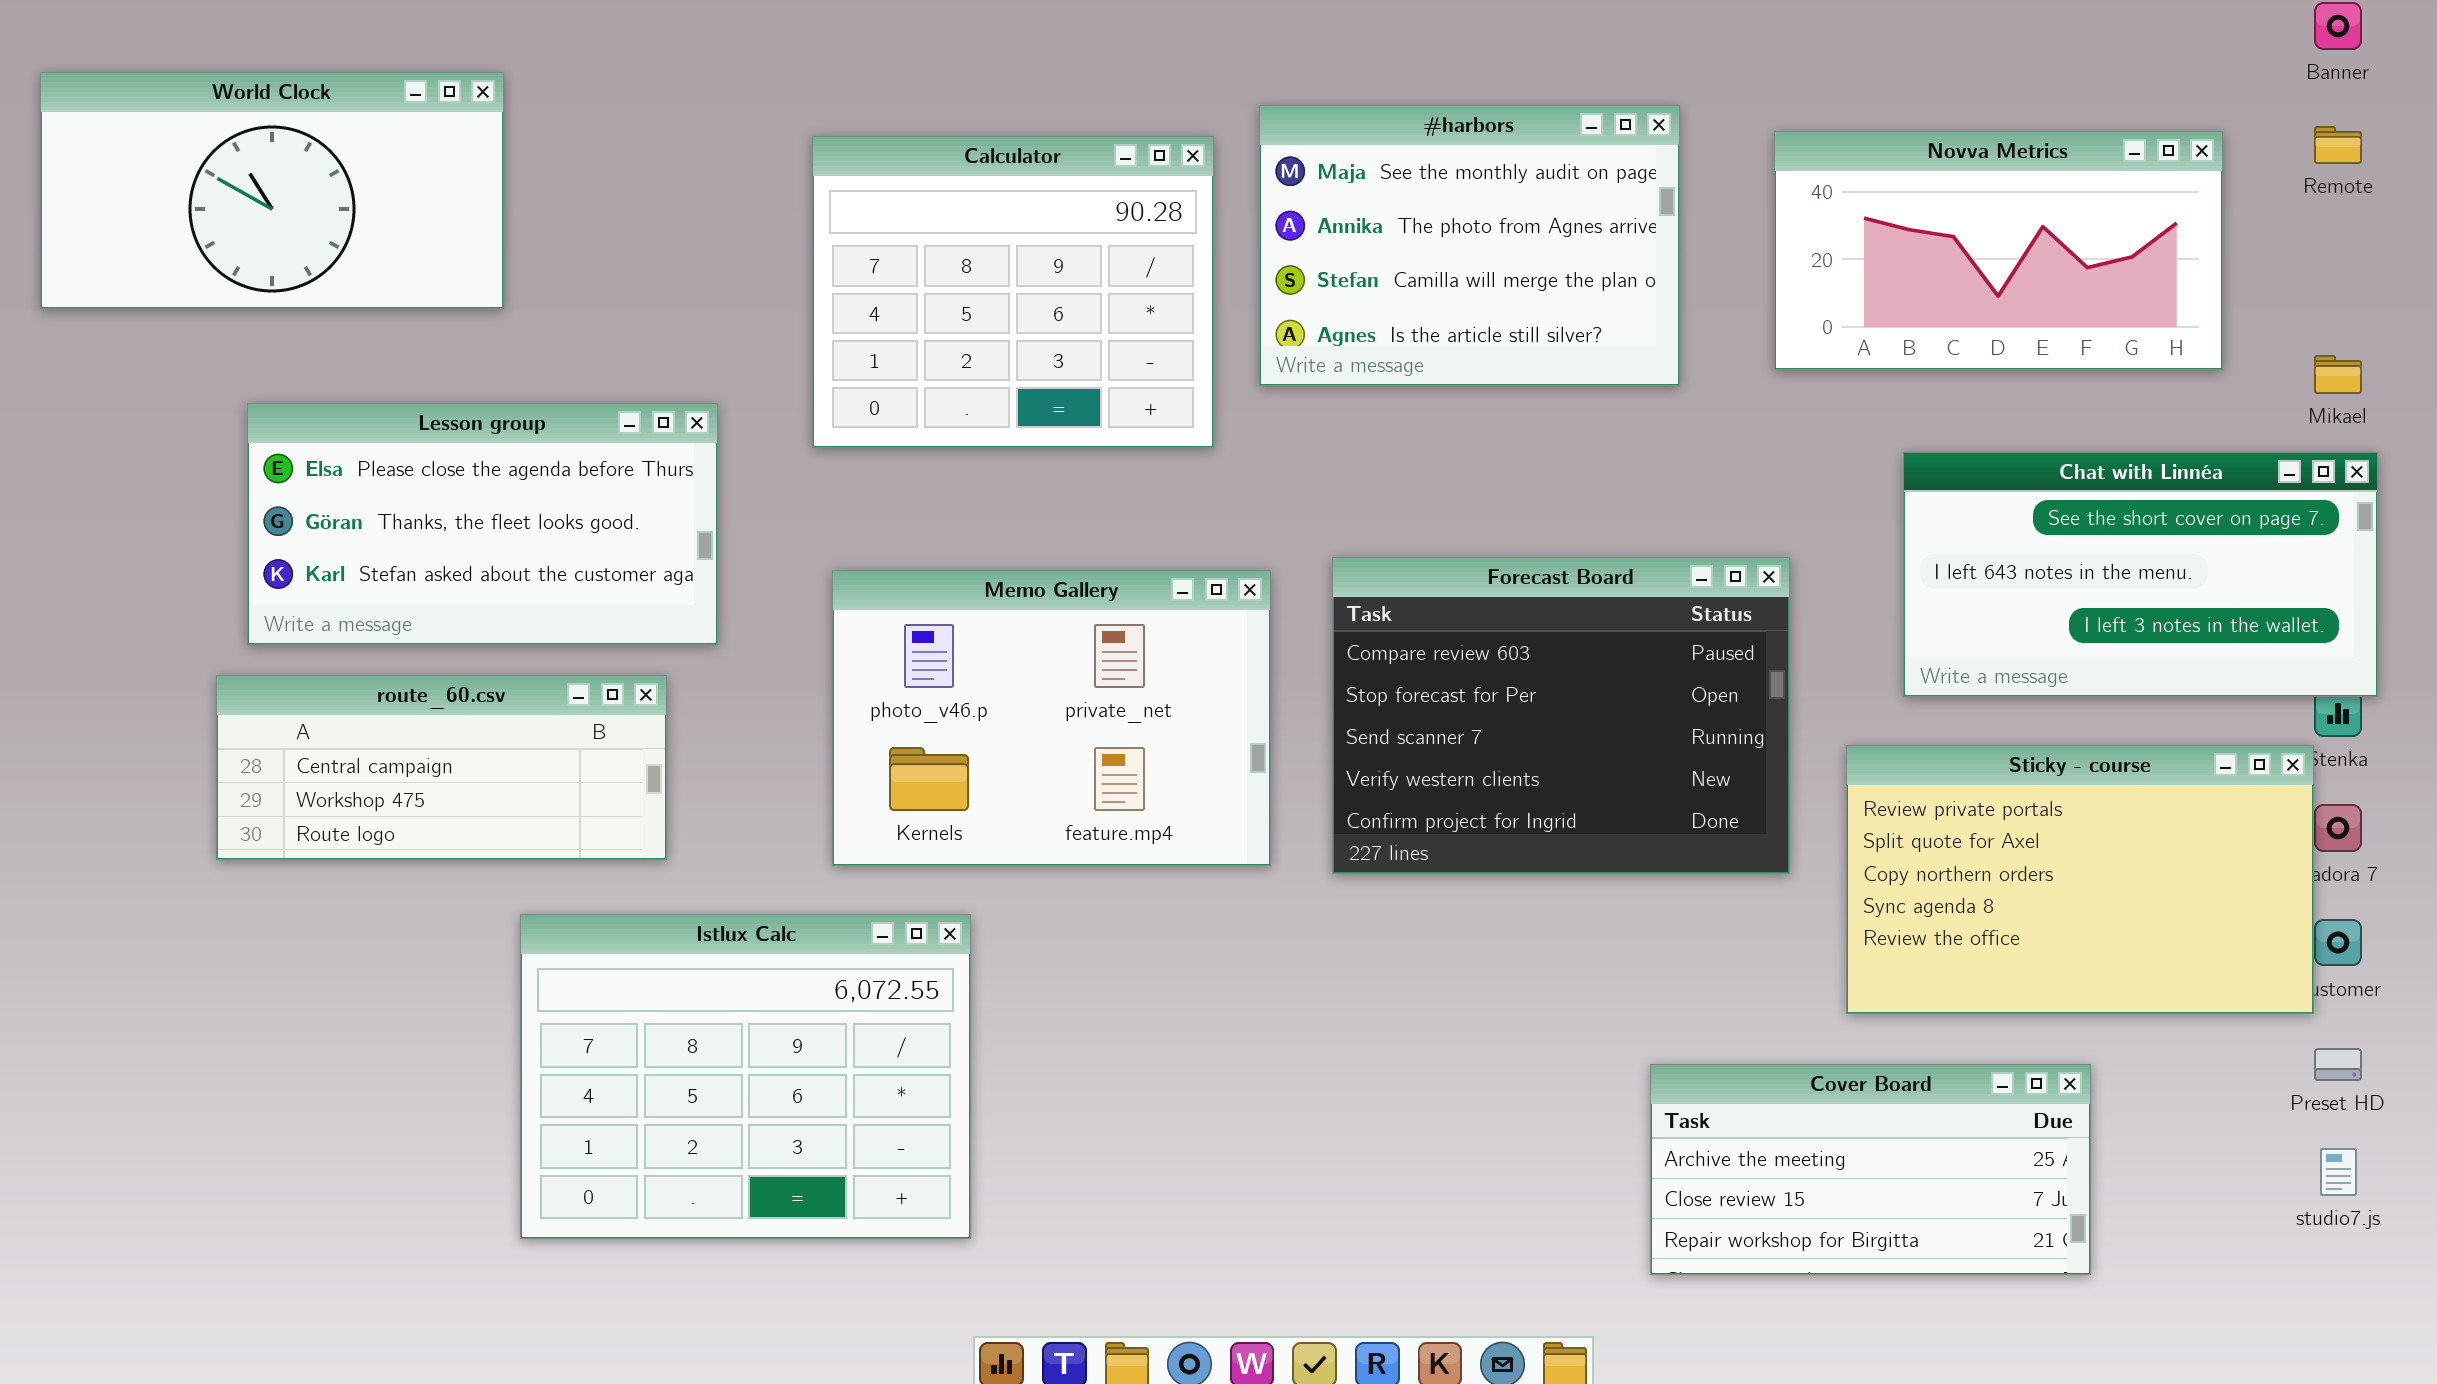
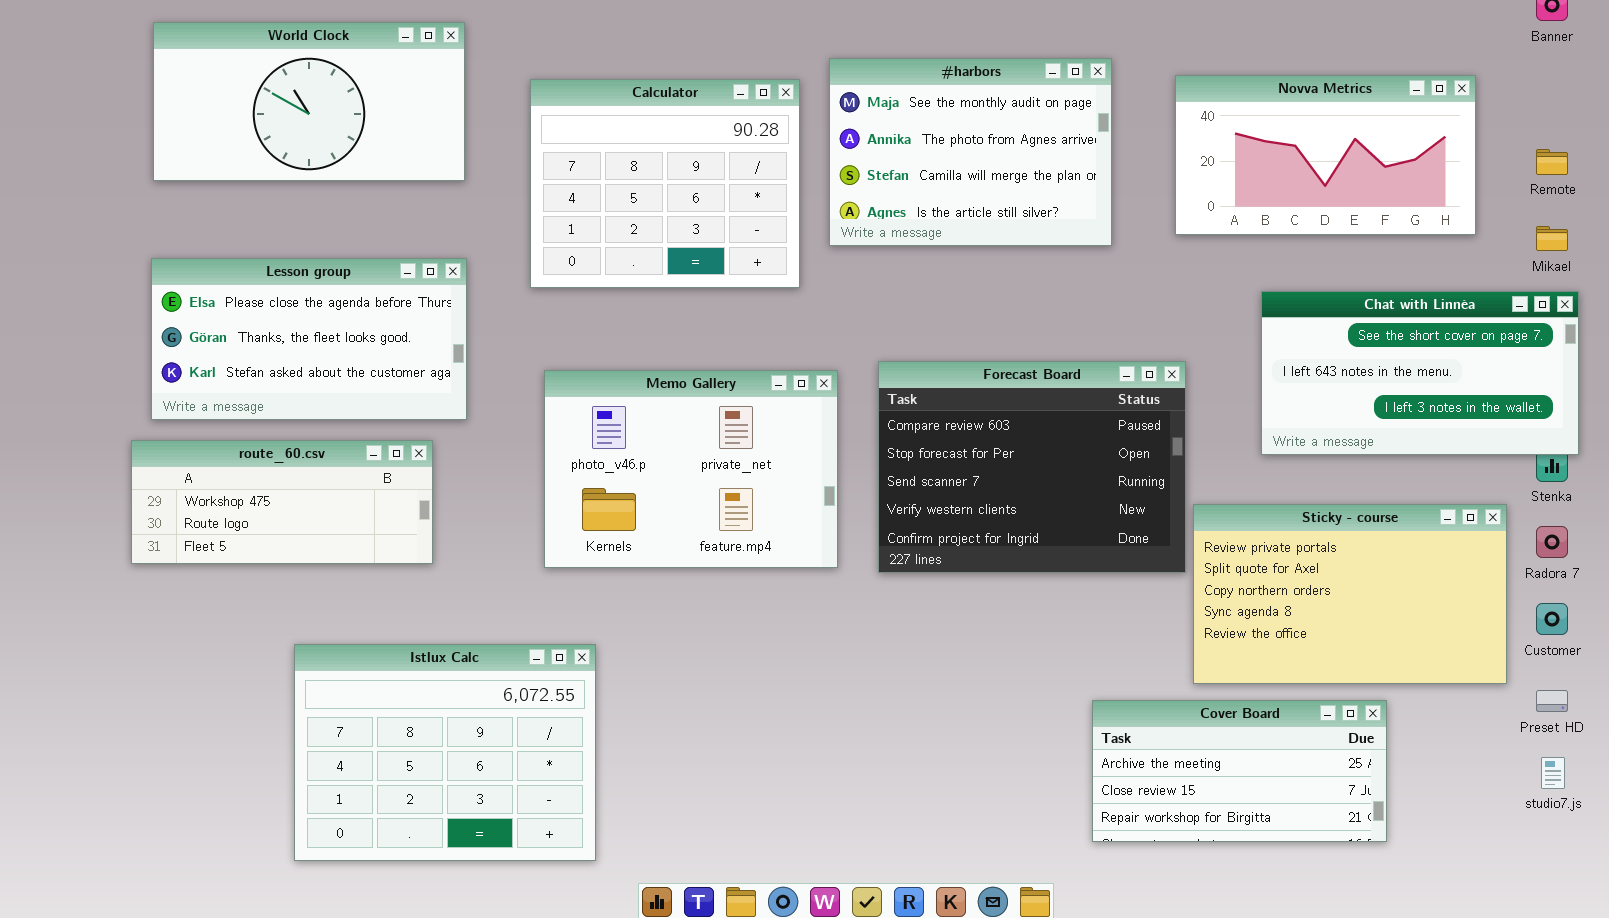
World Clock: [40,72,504,309] -> [153,22,465,181], moved
Remote: [2314,126,2362,164] -> [1536,149,1568,175], moved
route_60.csv: [216,675,667,860] -> [131,440,433,564], scrolled down 1 row
Sticky - course: [1846,745,2314,1014] -> [1193,504,1507,684], moved
Istlux Calc: [520,914,971,1239] -> [294,644,596,861], moved

